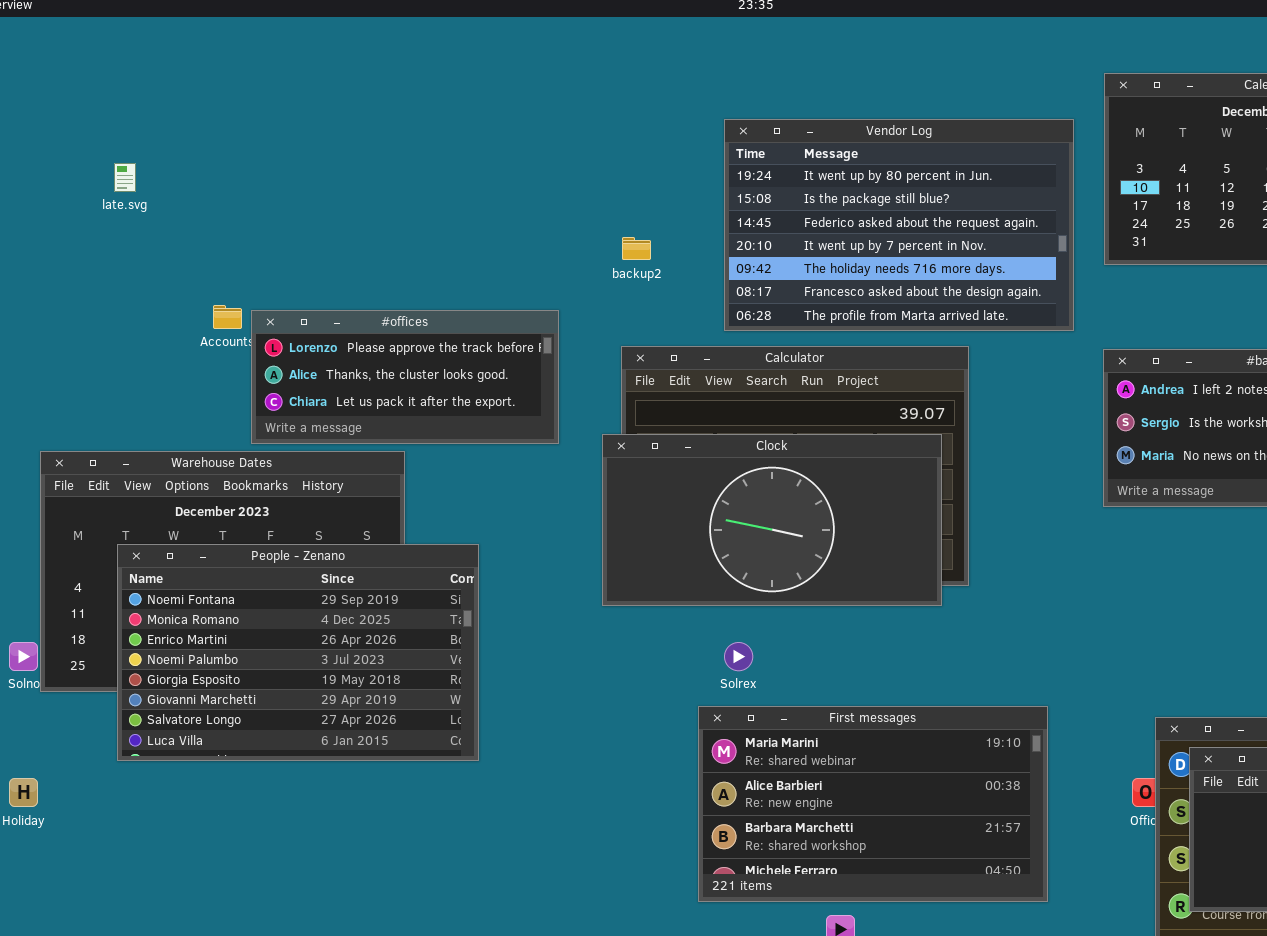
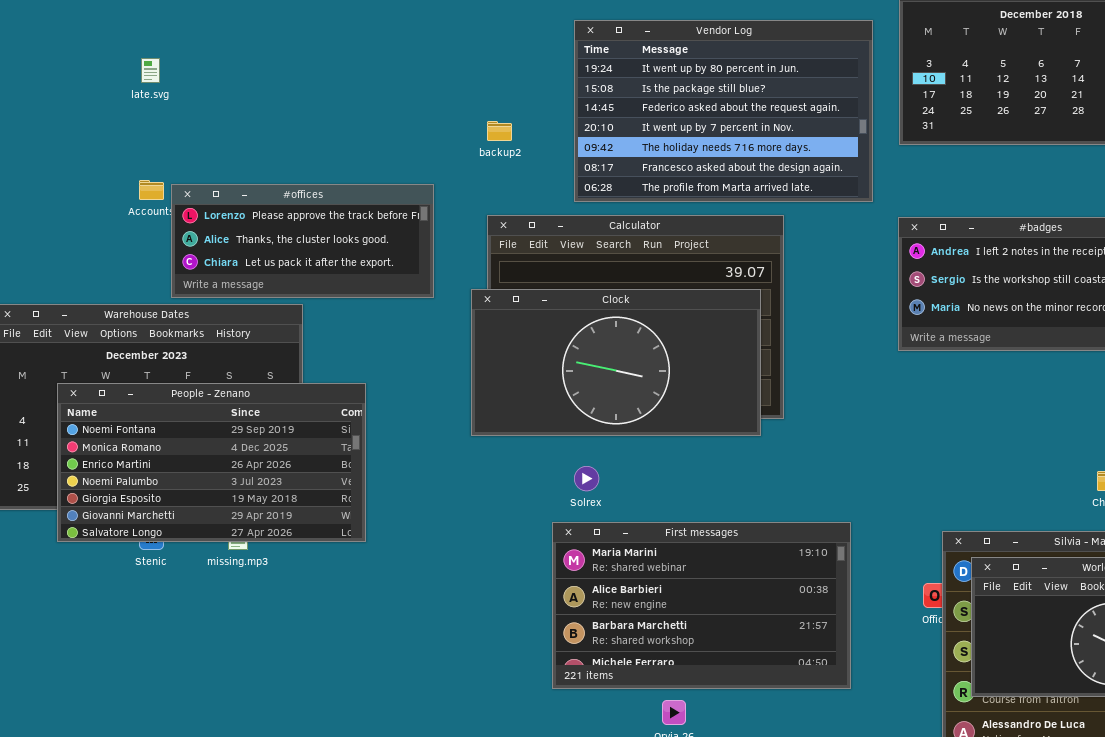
late.svg: [114,163,136,192] -> [141,58,160,83], moved
People - Zenano: [117,544,479,761] -> [57,383,366,542], resized

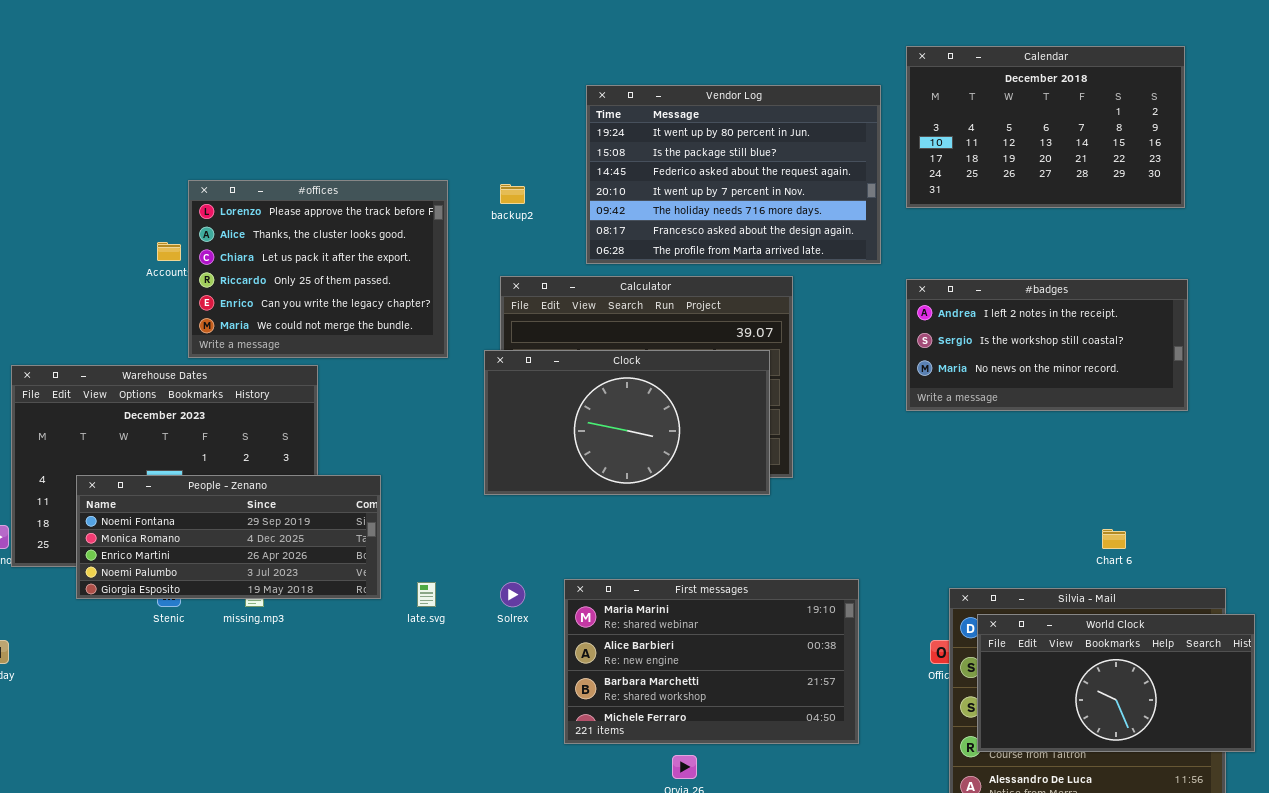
late.svg: [141,58,160,83] -> [417,582,436,607], moved
#offices: [171,184,434,298] -> [188,180,448,358], resized
People - Zenano: [57,383,366,542] -> [76,475,381,599], resized
Solrex: [574,466,599,491] -> [500,582,525,607], moved

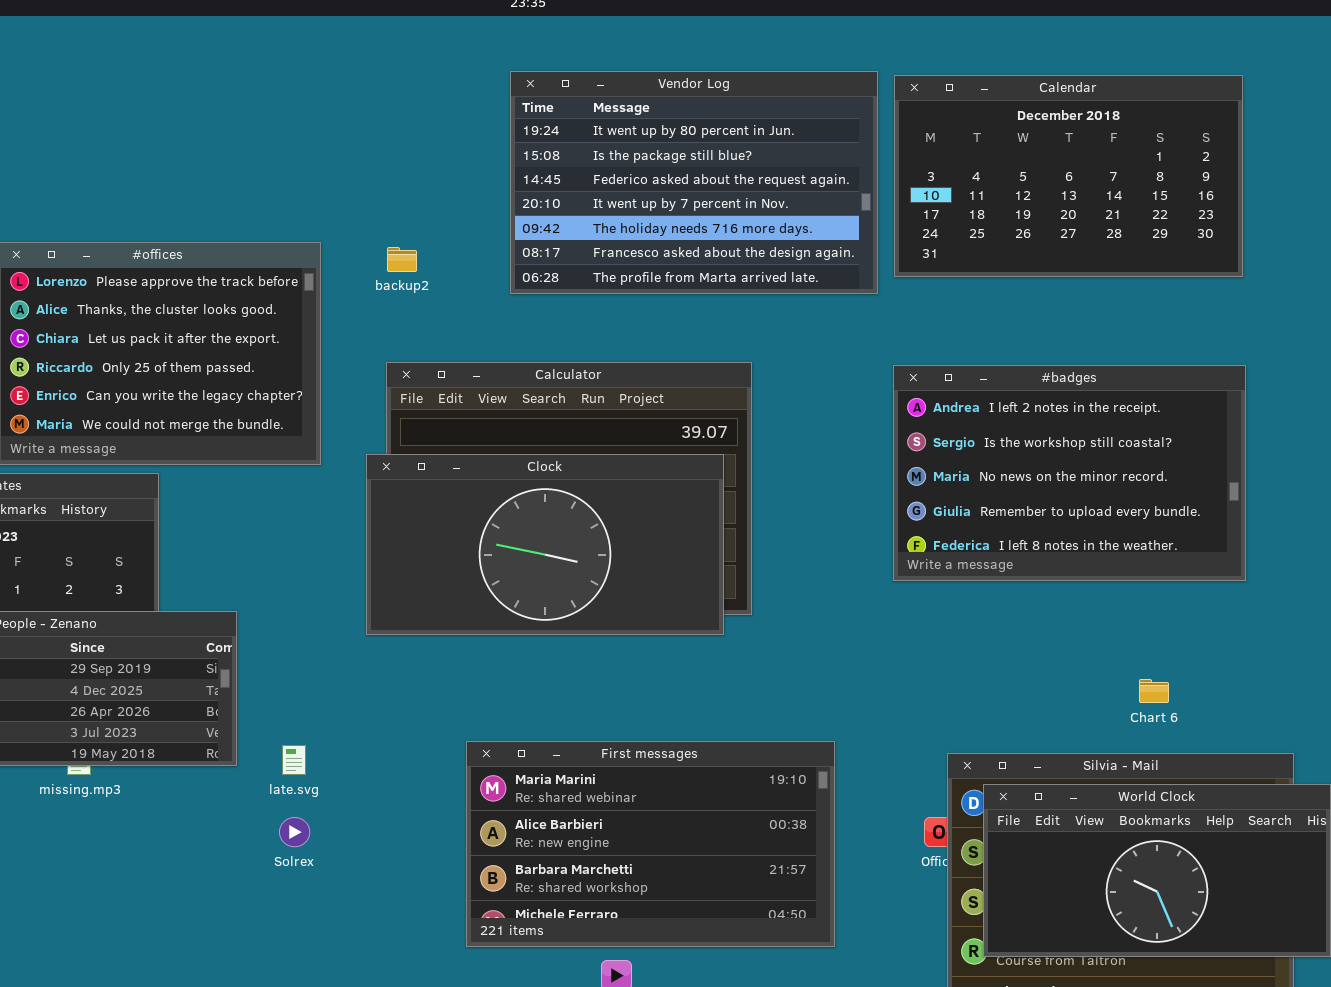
Vendor Log: [586,85,881,264] -> [510,71,878,294], moved
#badges: [906,279,1188,411] -> [893,365,1246,581], resized
Solrex: [500,582,525,607] -> [279,817,310,847], moved

